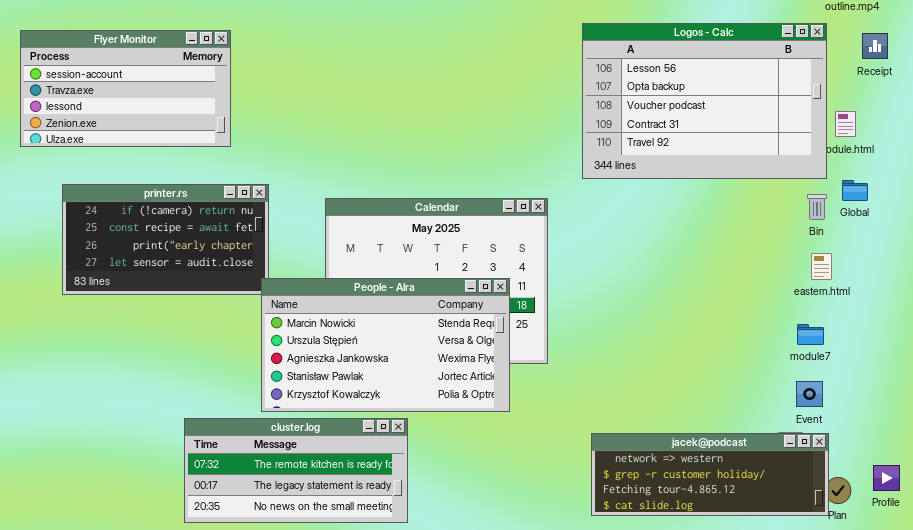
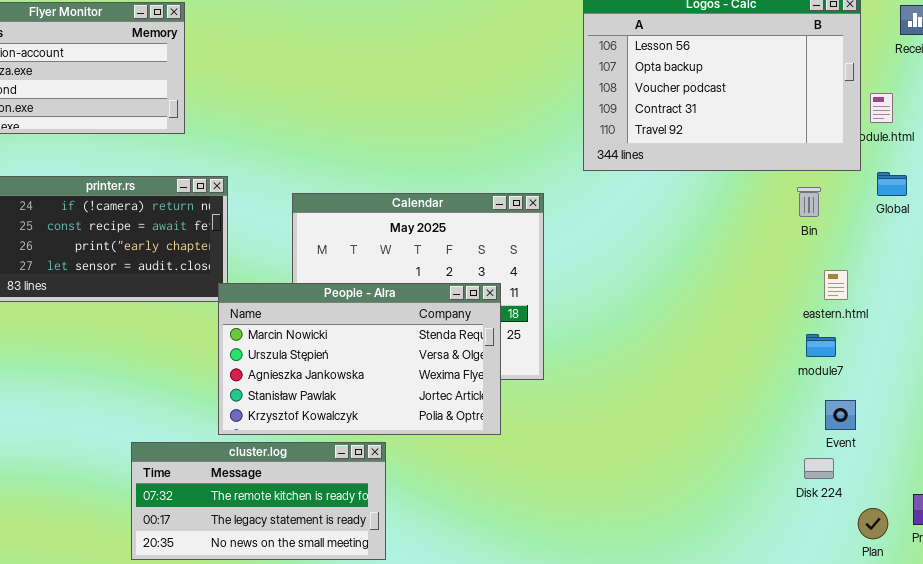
Bin: [807,194,827,220] -> [797,187,821,217], moved
eastern.html: [811,253,832,280] -> [824,270,848,300], moved
module7: [797,324,824,345] -> [806,334,836,357], moved
jacek@podcast: [591,433,829,516] -> none, closed

